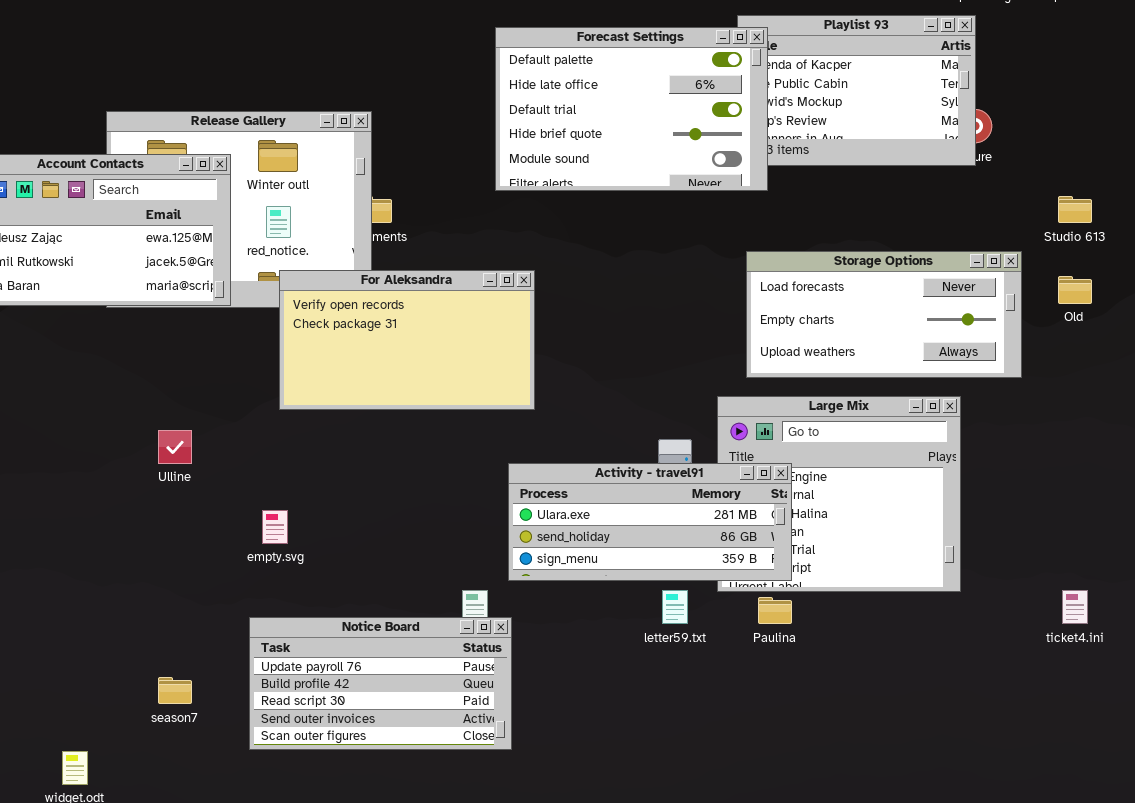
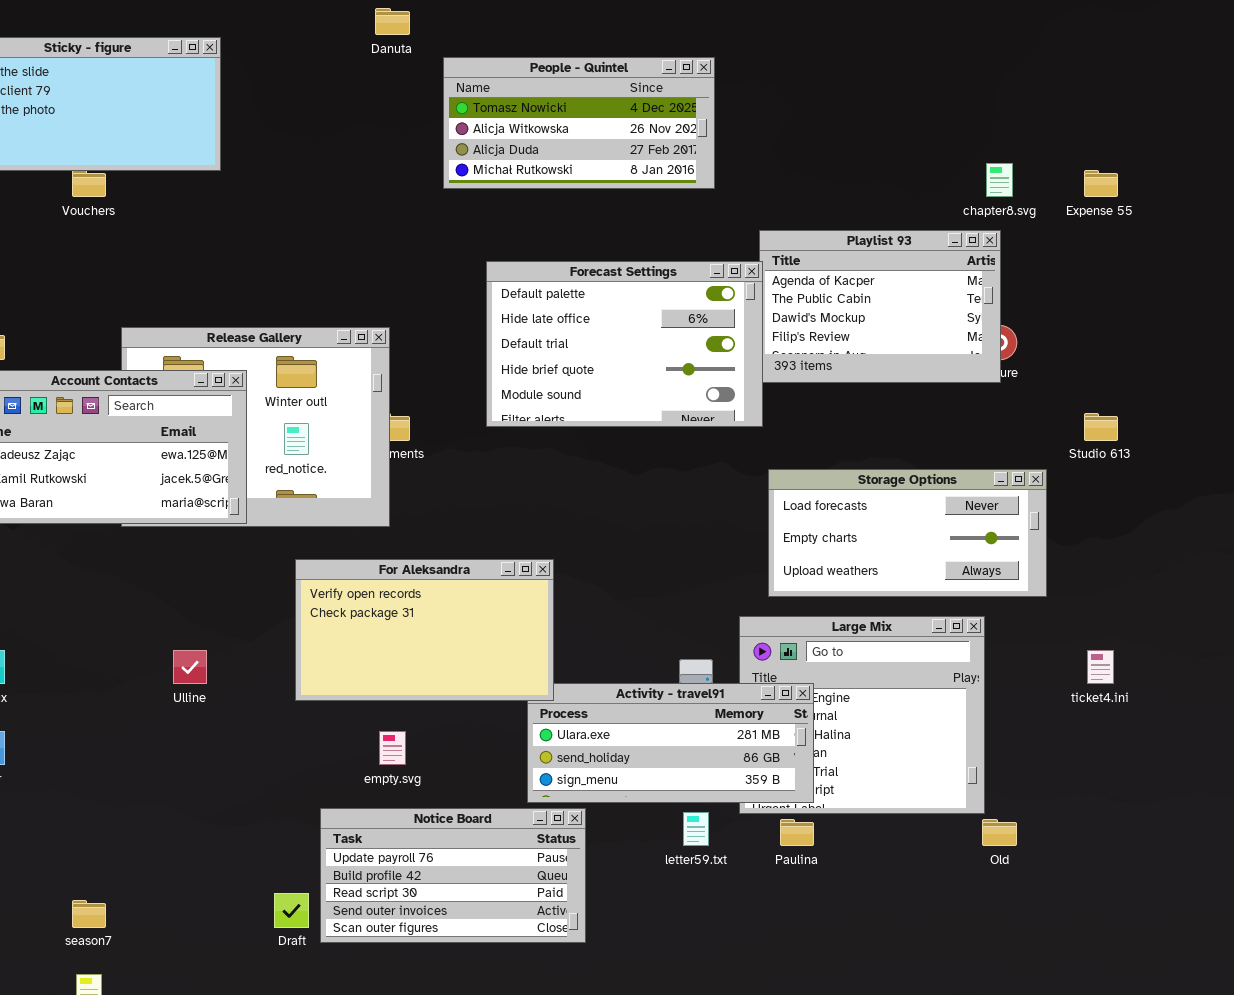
Forecast Settings: [495,27,768,191] -> [486,261,763,427], moved
For Aleksandra: [279,270,535,410] -> [295,559,554,701], moved
Old: [1058,276,1092,304] -> [982,819,1017,846], moved
empty.svg: [262,510,288,544] -> [379,731,406,765], moved
ticket4.ini: [1062,590,1088,624] -> [1087,650,1114,684], moved
Notice Board: [249,617,512,750] -> [320,808,586,943], moved
season7: [158,677,192,704] -> [72,900,106,928], moved

